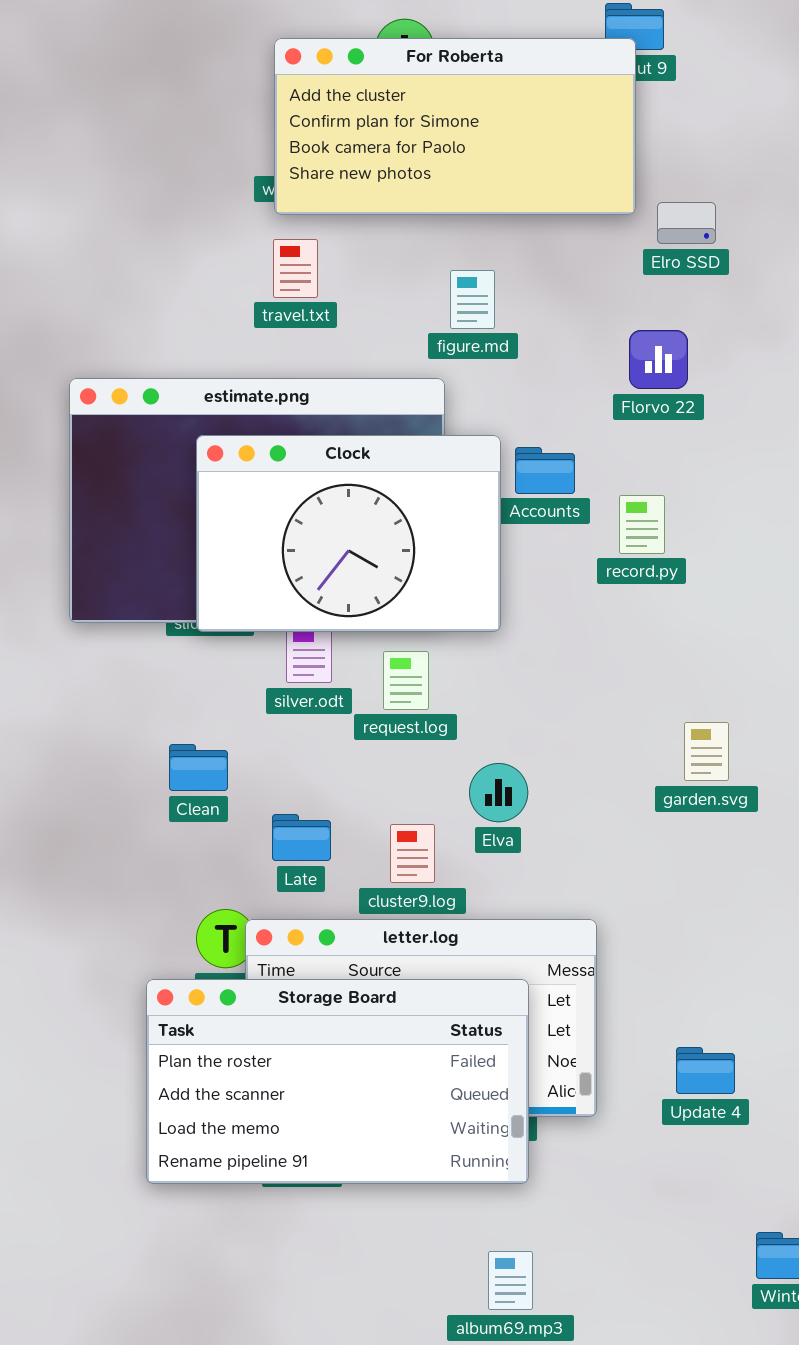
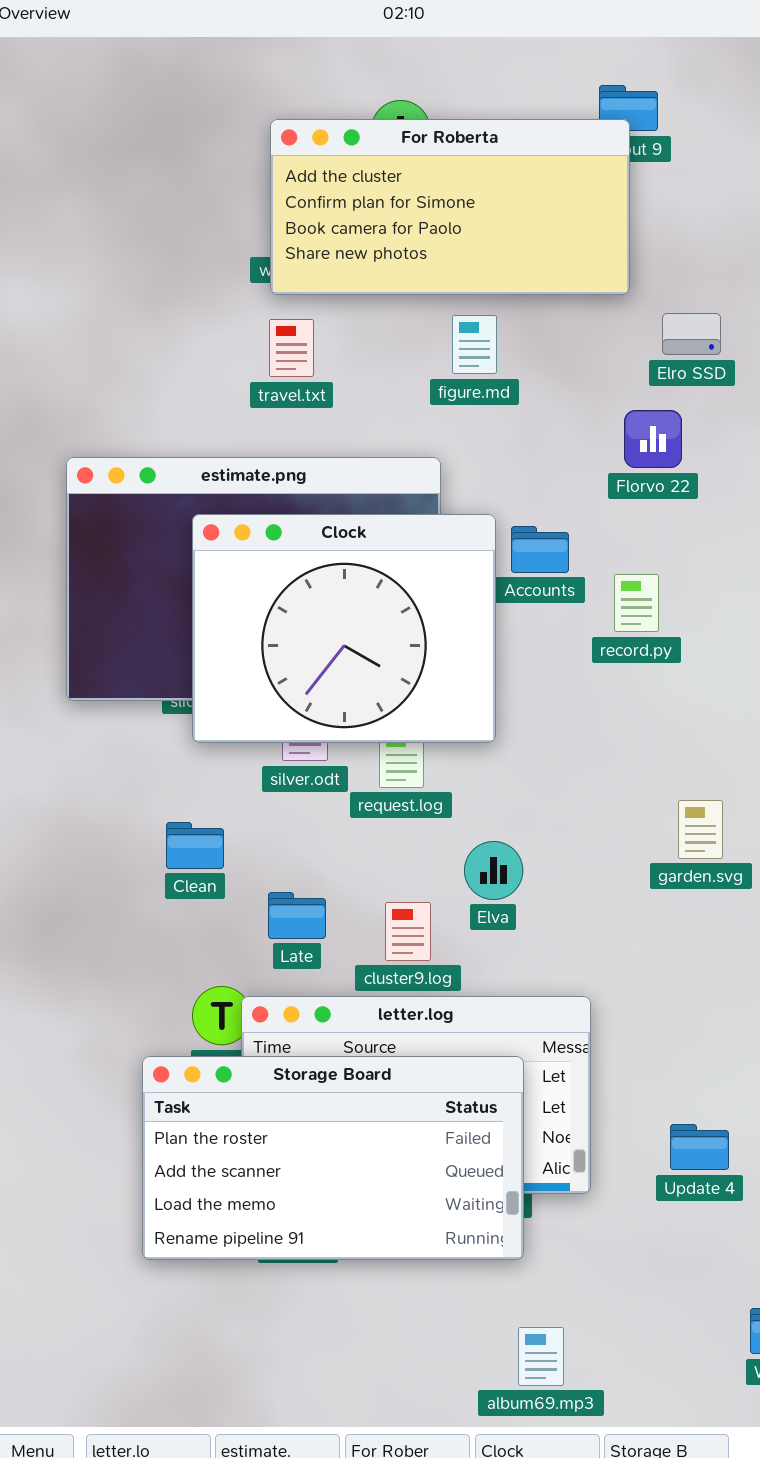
Elro SSD: [657,202,716,244] -> [662,313,721,355], moved
figure.md: [450,270,495,329] -> [452,315,497,374], moved
Clock: [196,435,501,632] -> [192,514,496,743], resized
album69.mp3: [488,1251,533,1310] -> [518,1327,564,1386], moved

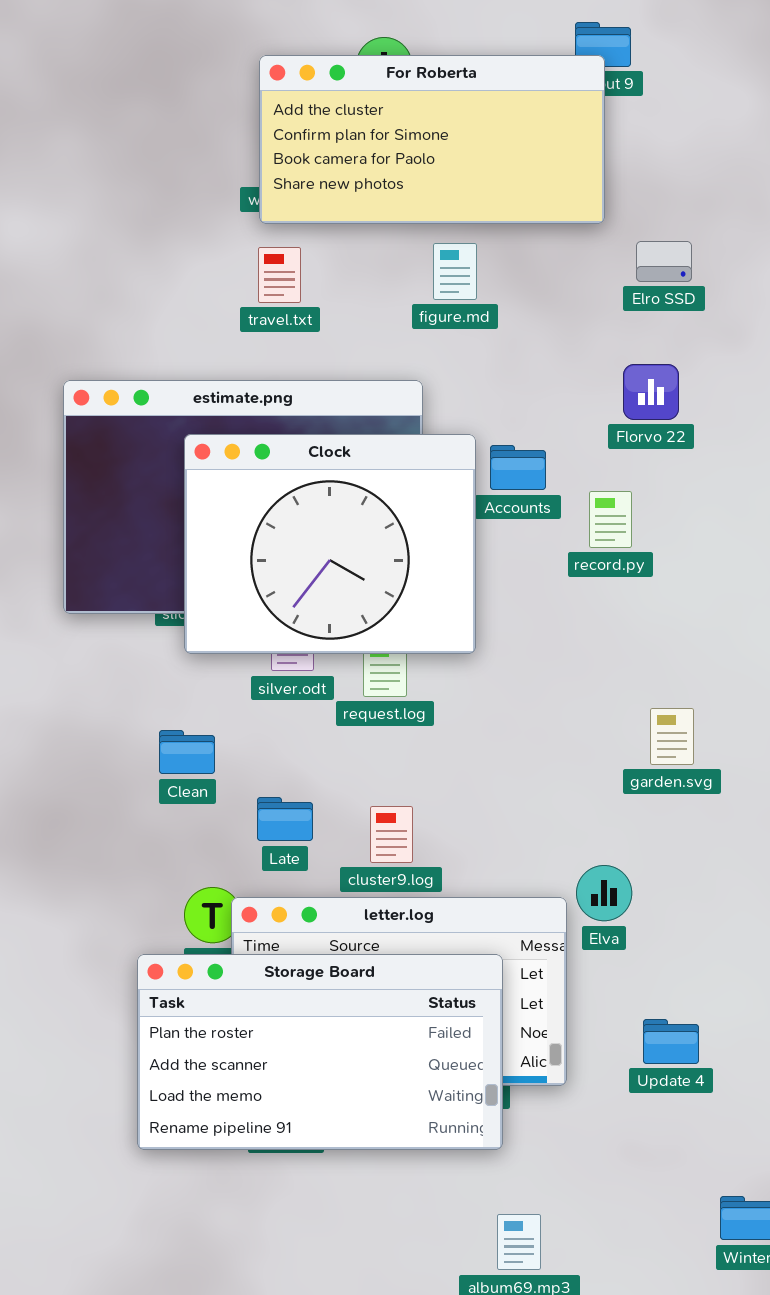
Florvo 22: [624,410,682,468] -> [623,364,679,420], moved
Elva: [464,841,523,900] -> [576,865,632,921], moved

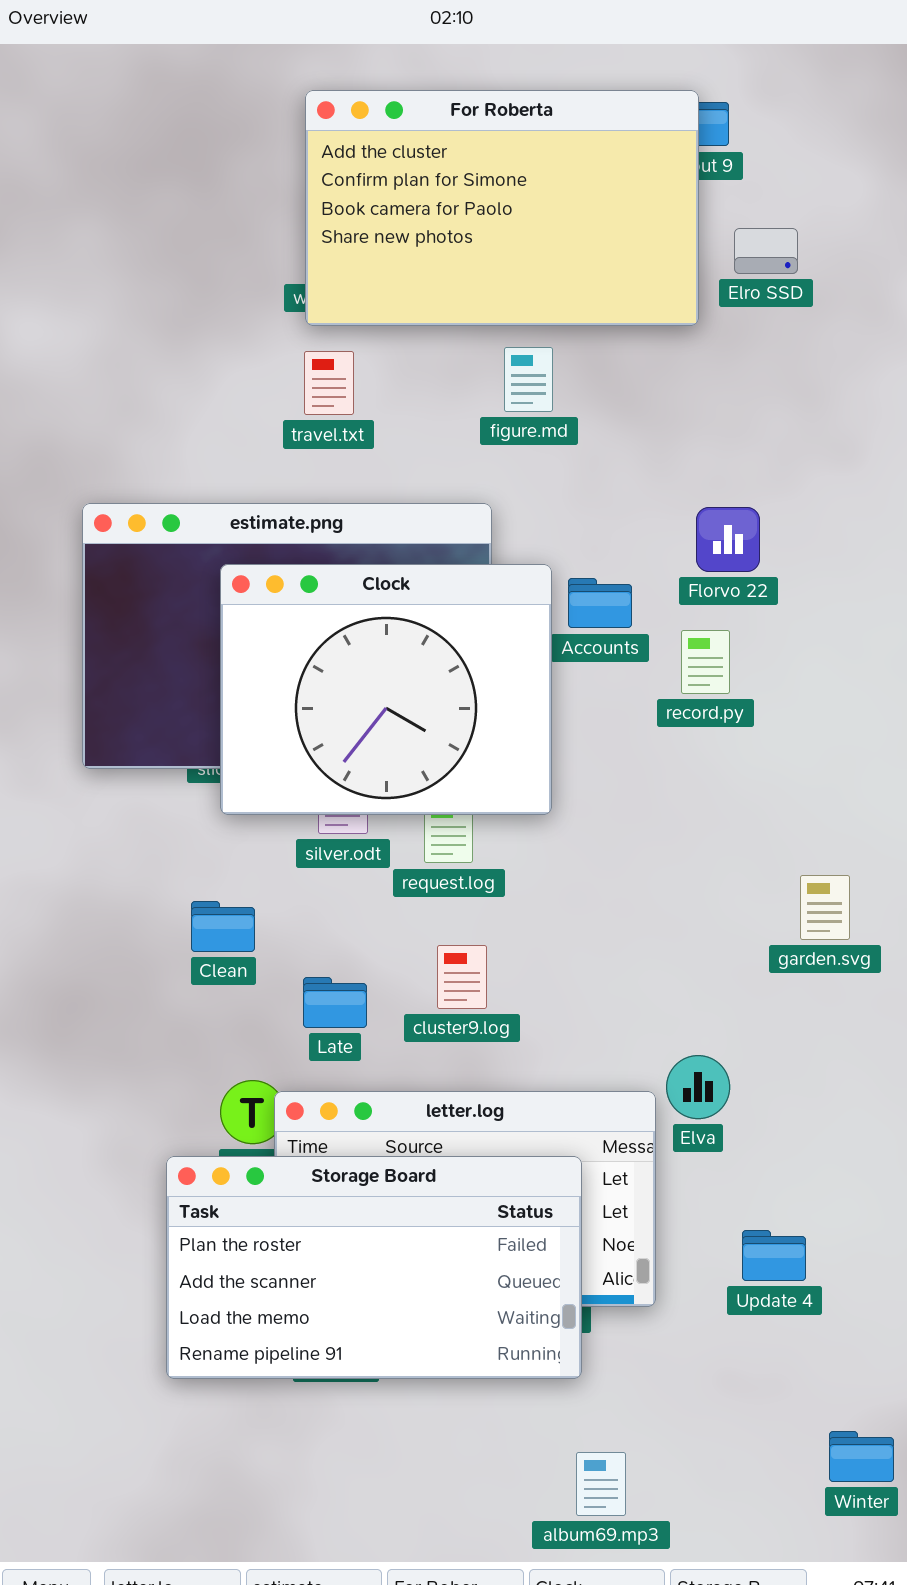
For Roberta: [259,55,605,224] -> [305,90,699,326], resized
Elro SSD: [636,241,692,282] -> [734,228,798,274], moved
Florvo 22: [623,364,679,420] -> [696,507,760,572], moved
garden.svg: [650,708,694,765] -> [800,875,850,940], moved
cluster9.log: [370,806,413,863] -> [437,945,487,1009], moved

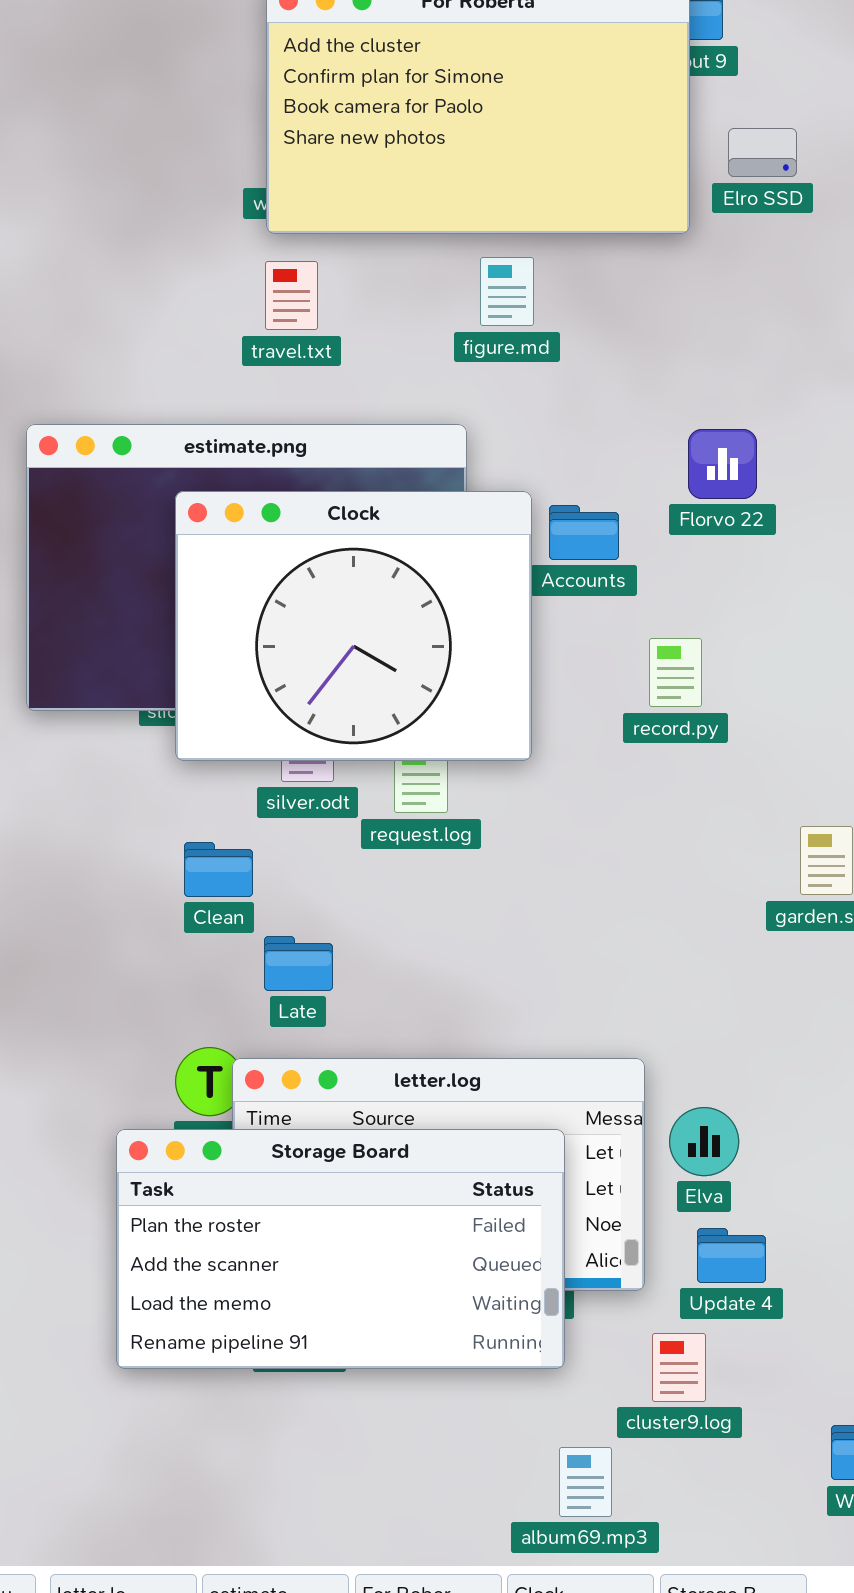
record.py: [681,630,730,694] -> [649,638,702,707], moved
Clean: [191,901,255,952] -> [184,842,253,897], moved
cluster9.log: [437,945,487,1009] -> [652,1333,706,1402], moved
Elva: [666,1055,730,1119] -> [669,1107,739,1176], moved
Update 4: [742,1230,806,1281] -> [697,1228,766,1283], moved

